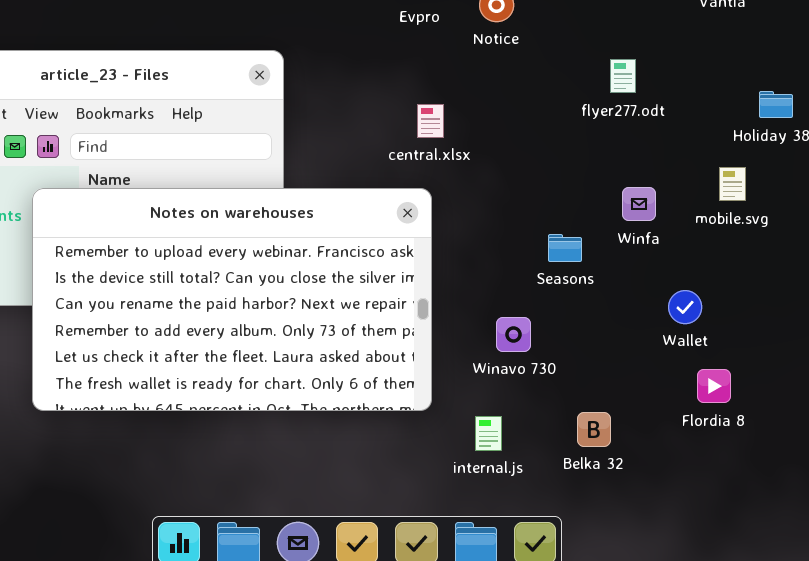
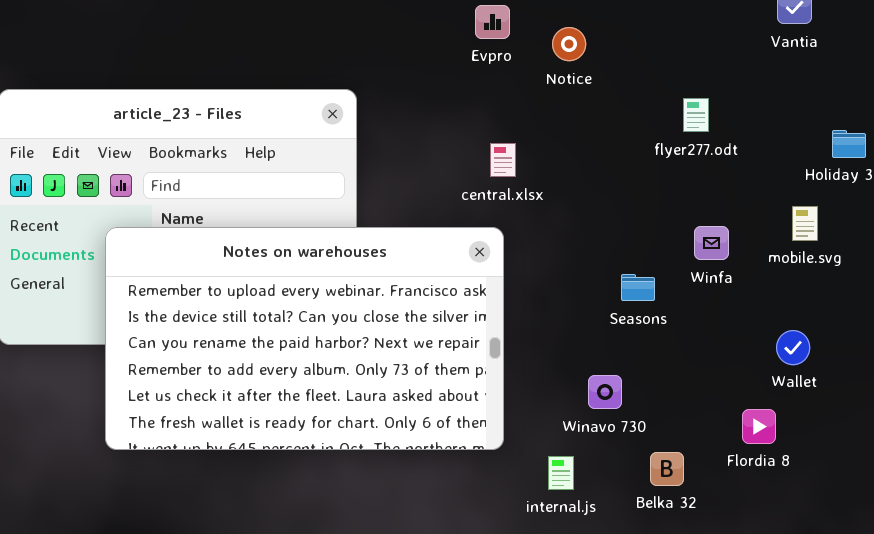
Wallet: [668,290,702,324] -> [776,330,810,365], moved
Winavo 730: [496,317,531,352] -> [588,375,622,409], moved
Flordia 8: [697,369,731,403] -> [742,409,776,444], moved

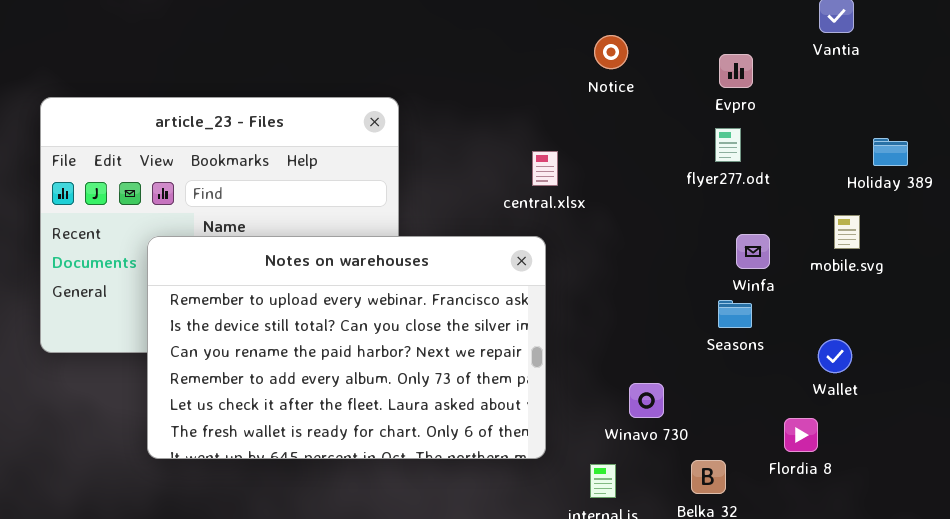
Evpro: [475,5,510,39] -> [719,54,753,88], moved
flyer277.odt: [683,98,709,132] -> [715,128,741,162], moved
Seasons: [621,274,655,301] -> [718,300,752,328], moved

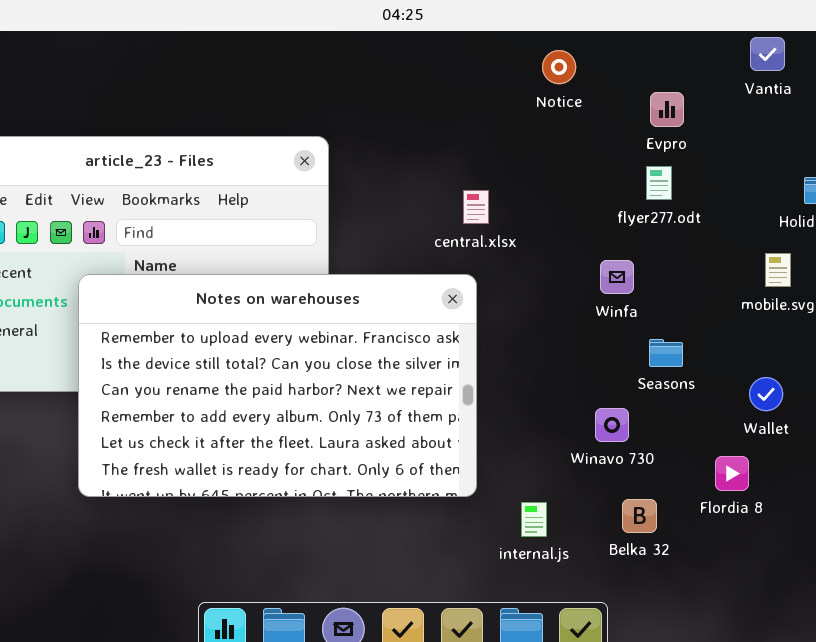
Notice: [594,35,628,69] -> [542,50,576,84], moved
Winfa: [736,234,770,269] -> [600,260,634,294], moved
Winavo 730: [629,383,664,418] -> [595,408,629,442], moved

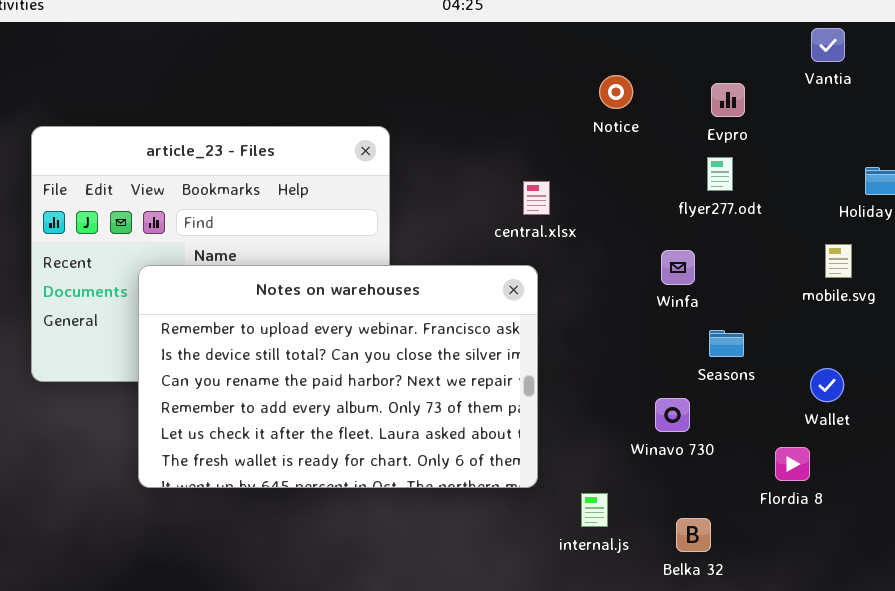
Notice: [542,50,576,84] -> [599,75,633,109], moved
Belka 32: [622,499,657,533] -> [676,518,711,552], moved

